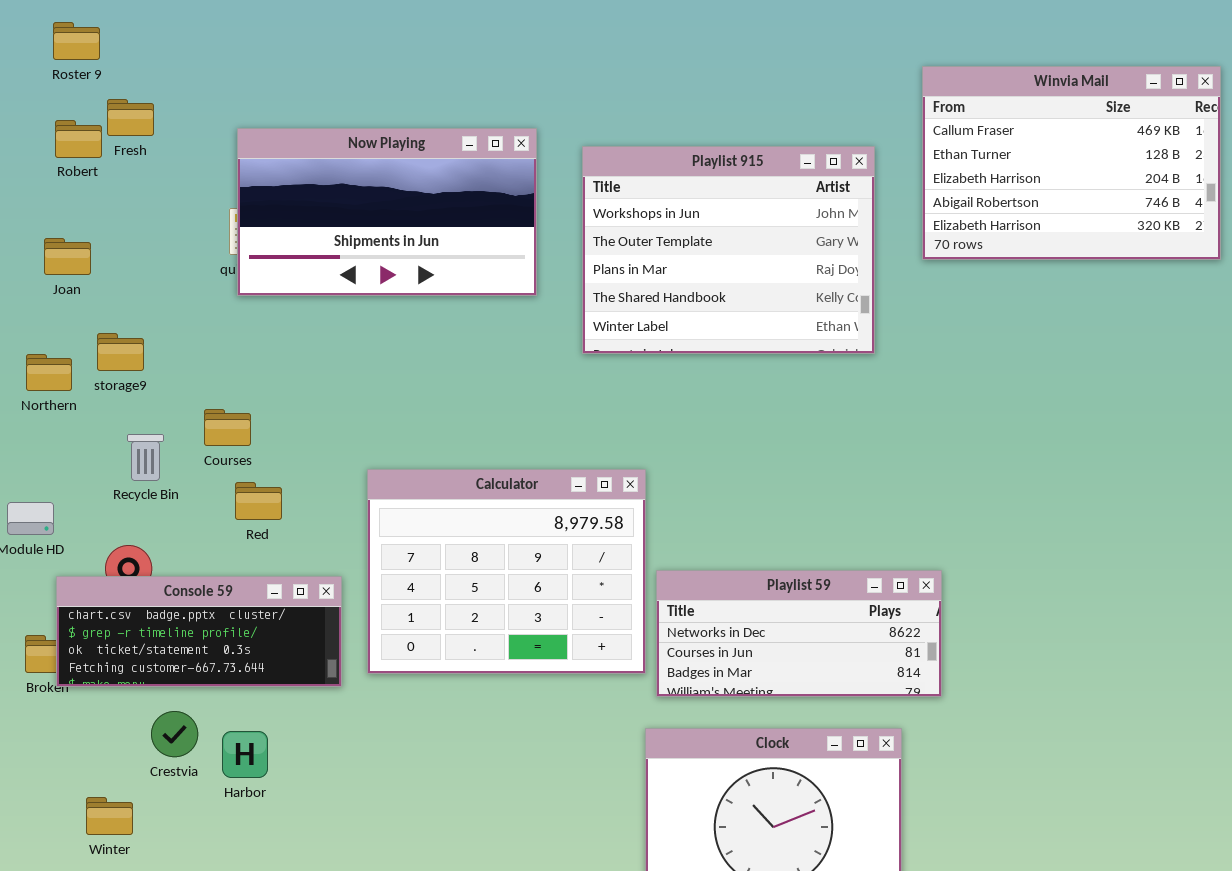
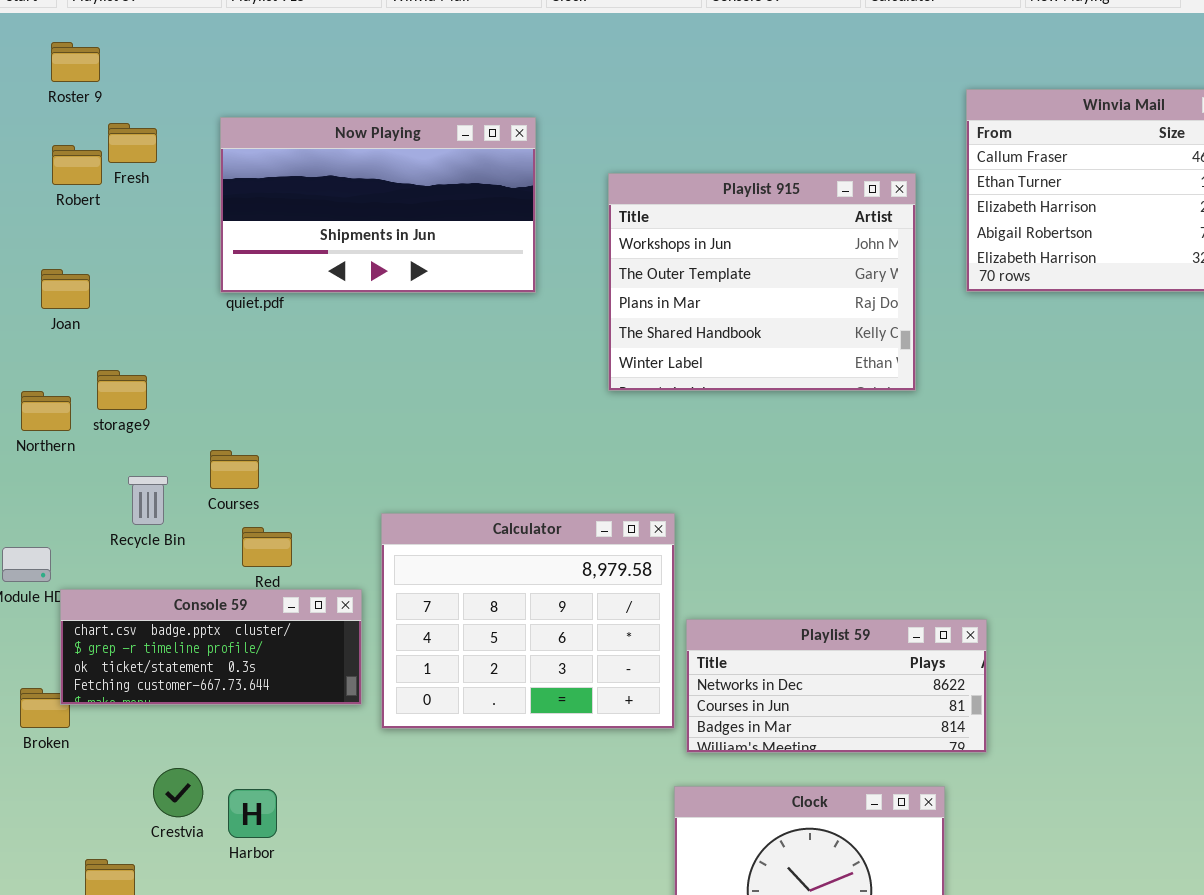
Now Playing: [237,128,537,296] -> [220,117,536,293], moved
Console 59: [56,576,342,687] -> [60,589,362,705], moved

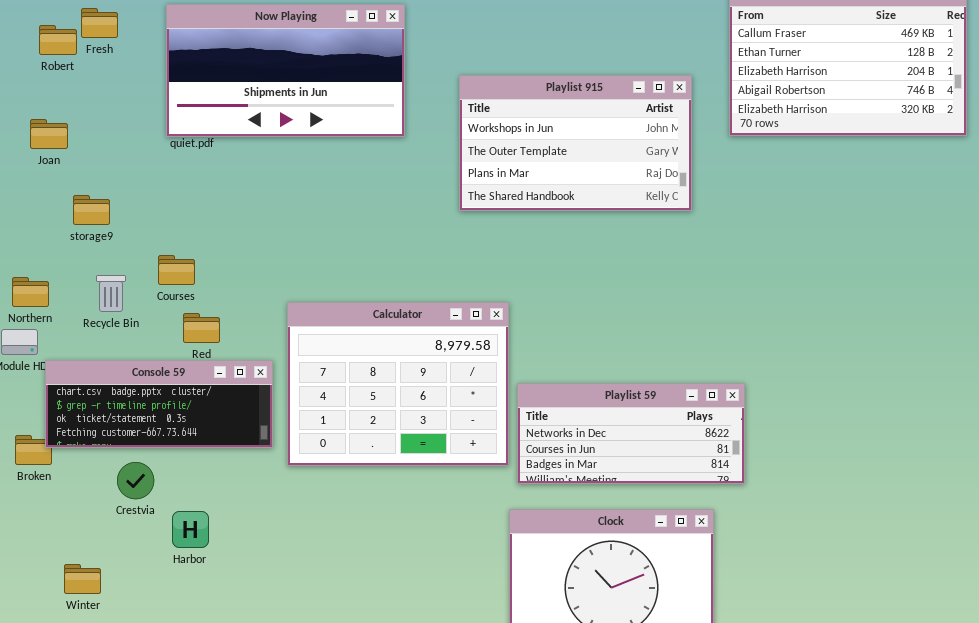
Playlist 915: [608,173,916,391] -> [459,75,692,211], resized
Northern: [21,391,71,431] -> [12,277,49,307], moved
Crestvia: [153,768,203,817] -> [117,462,154,499], moved

